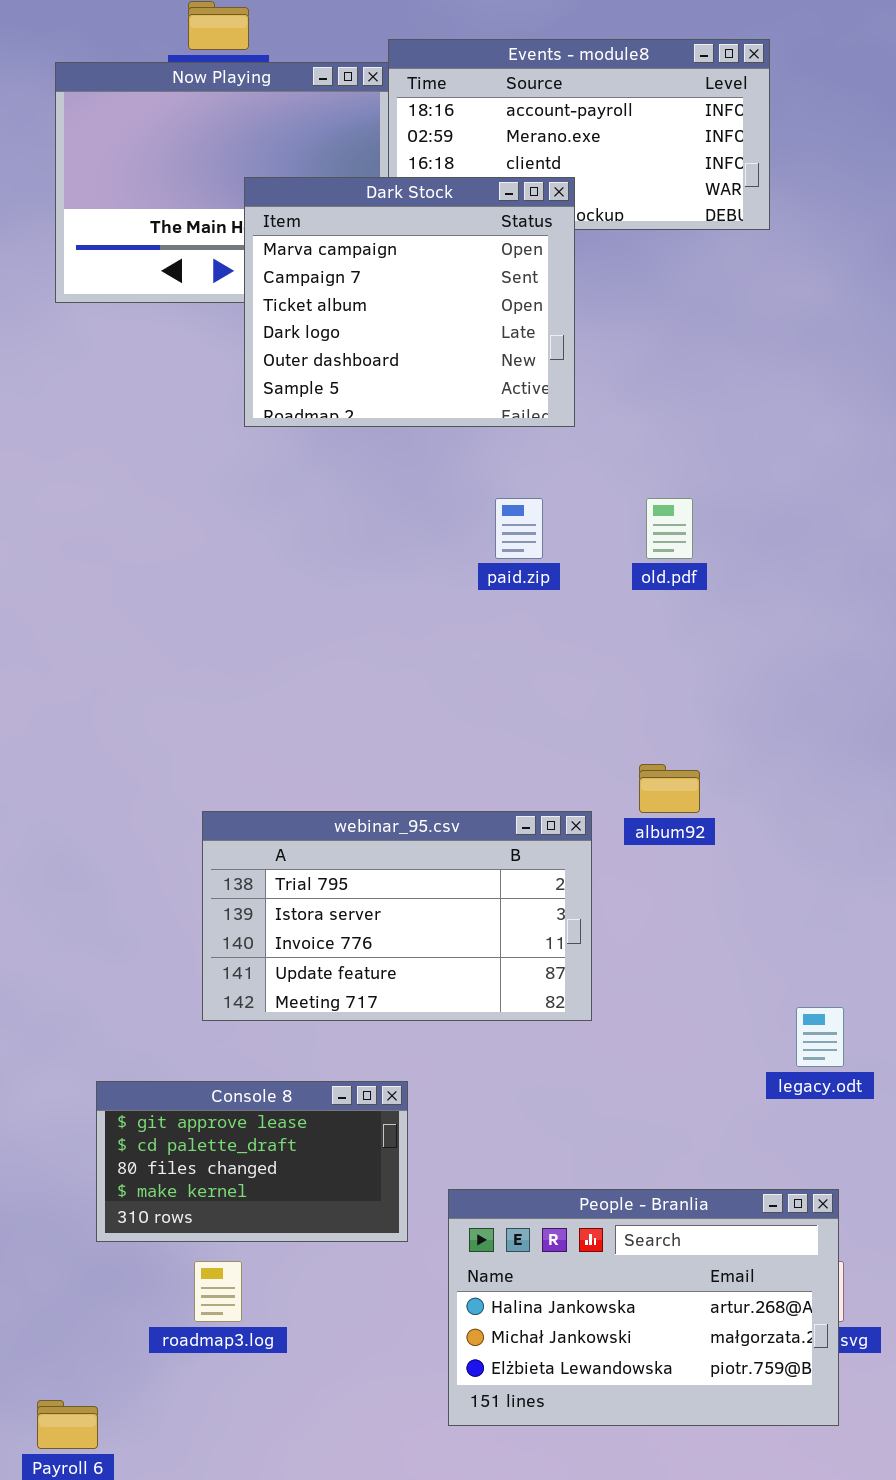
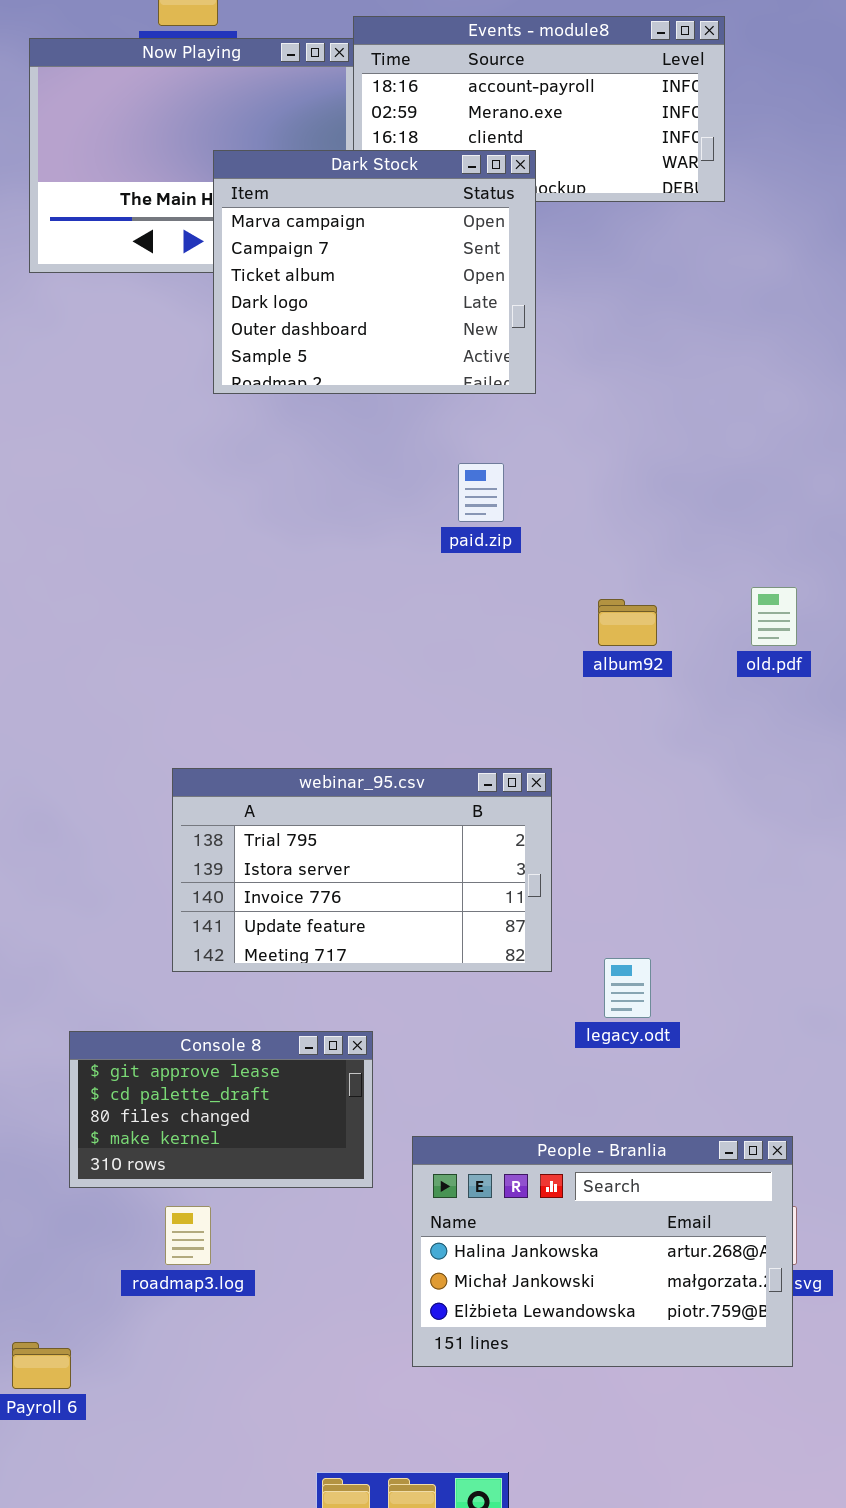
old.pdf: [646,498,693,559] -> [751,587,797,646], moved
album92: [639,764,700,813] -> [598,599,657,646], moved
legacy.odt: [796,1007,844,1067] -> [604,958,651,1018], moved

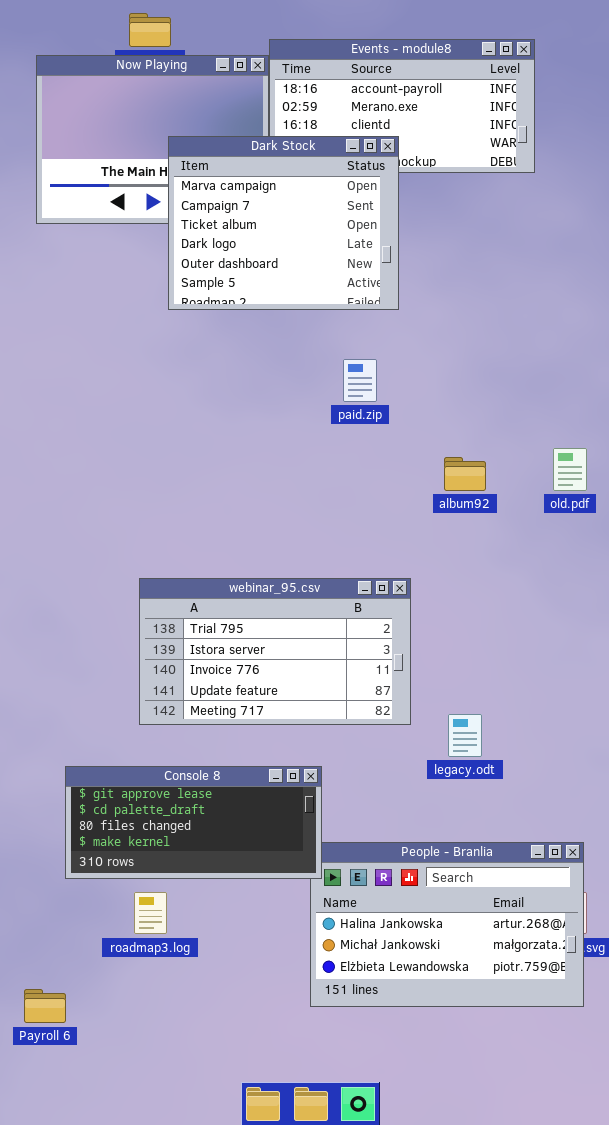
Console 8: [69,1031,373,1188] -> [65,766,322,879], resized

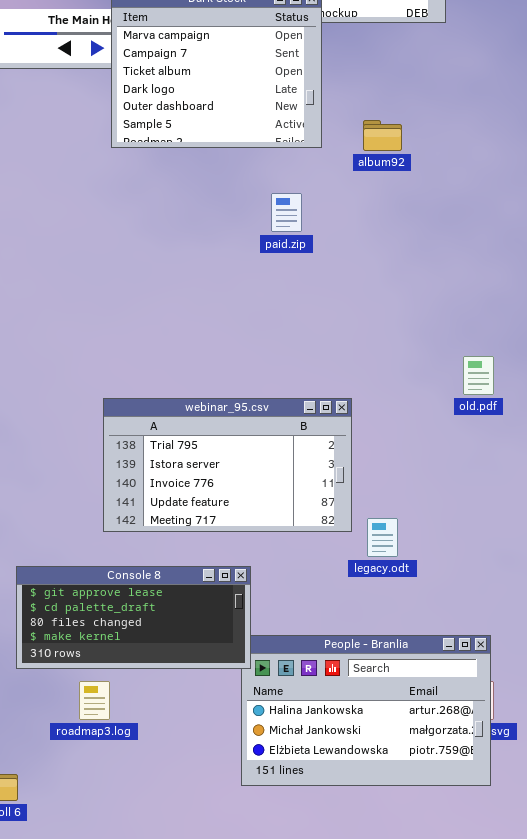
old.pdf: [553,448,587,491] -> [463,356,494,395], moved
album92: [444,457,486,491] -> [363,120,402,151], moved
webinar_95.csv: [139,578,411,725] -> [103,398,352,532], moved

